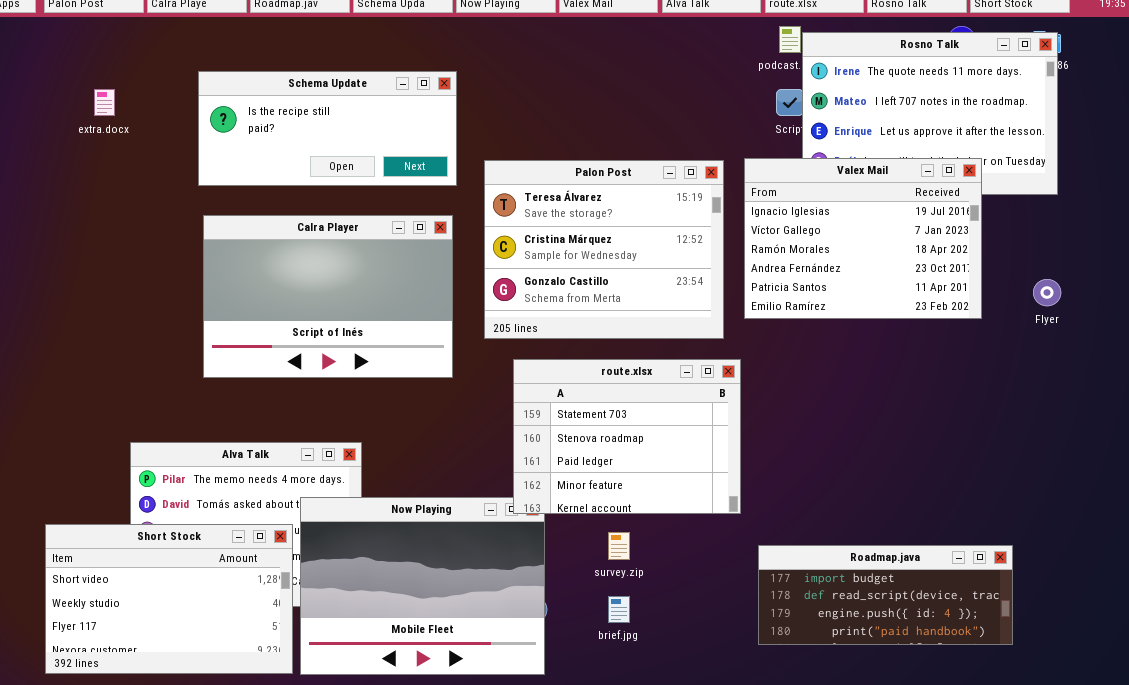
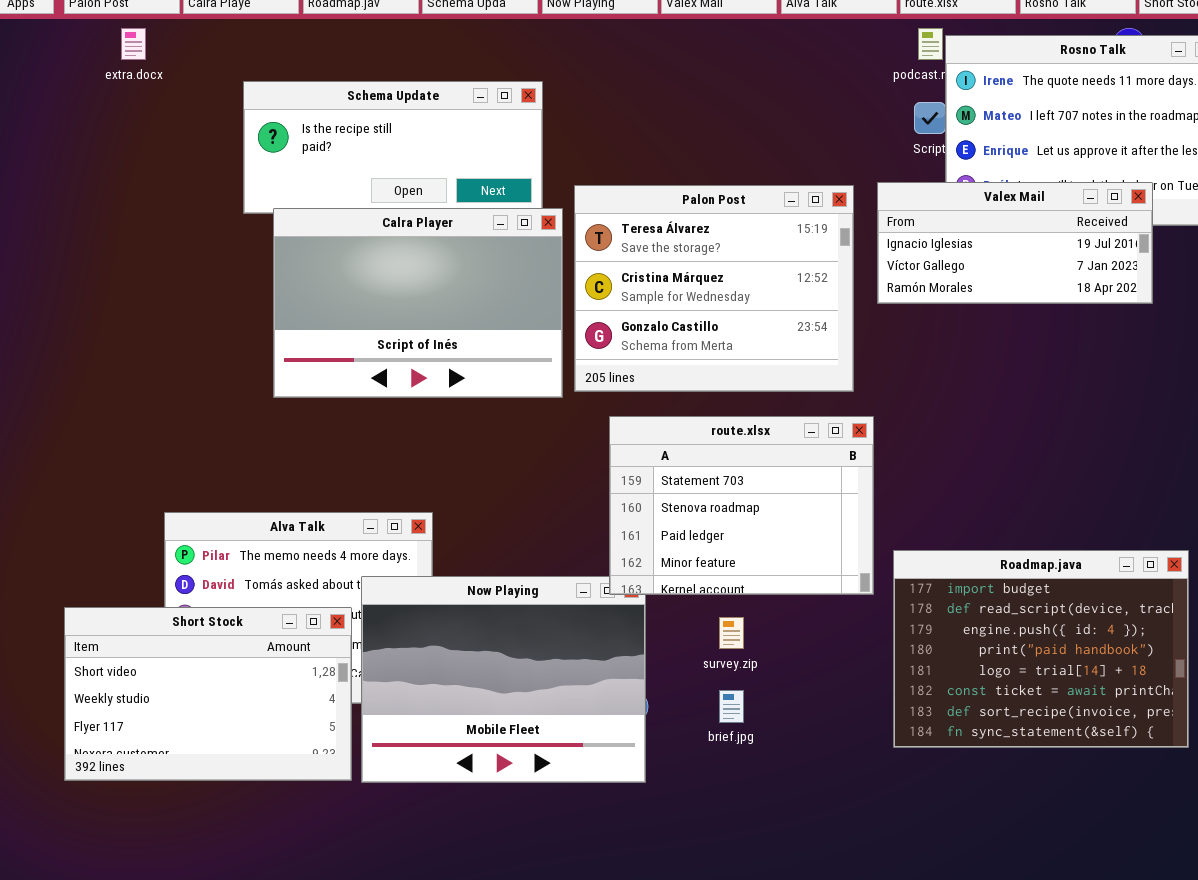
extra.docx: [94,89,115,116] -> [121,28,146,60], moved
Valex Mail: [744,158,982,319] -> [877,182,1153,304], resized
Calra Player: [203,215,453,378] -> [273,208,563,398], moved
Roadmap.java: [758,545,1013,645] -> [893,550,1189,748], resized

